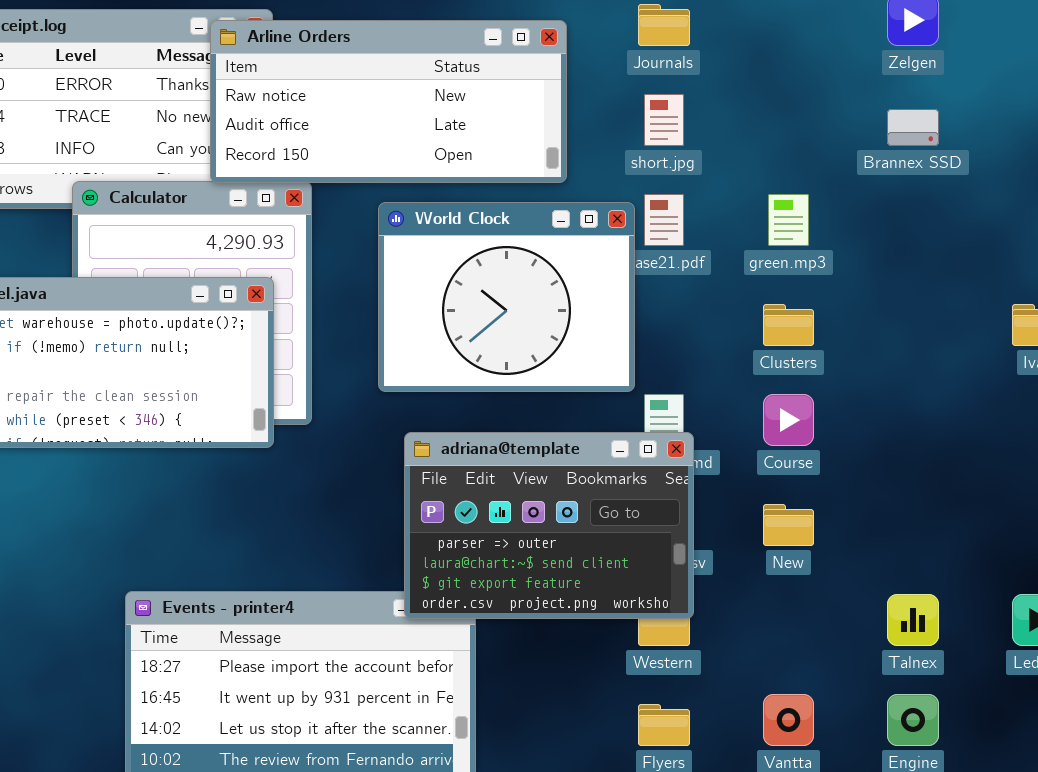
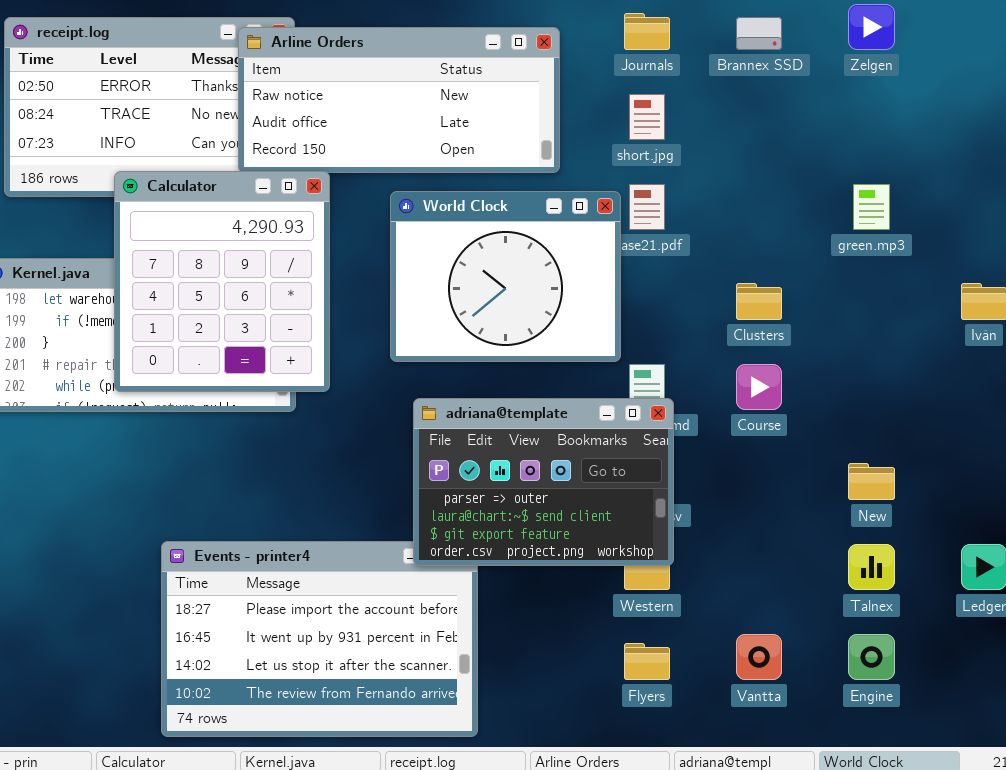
Brannex SSD: [887,109,939,146] -> [736,17,782,50], moved
Calculator: [72,181,312,425] -> [114,171,330,392], raised
green.mp3: [768,194,809,246] -> [853,184,890,230], moved
New: [763,504,814,546] -> [848,463,895,500], moved

